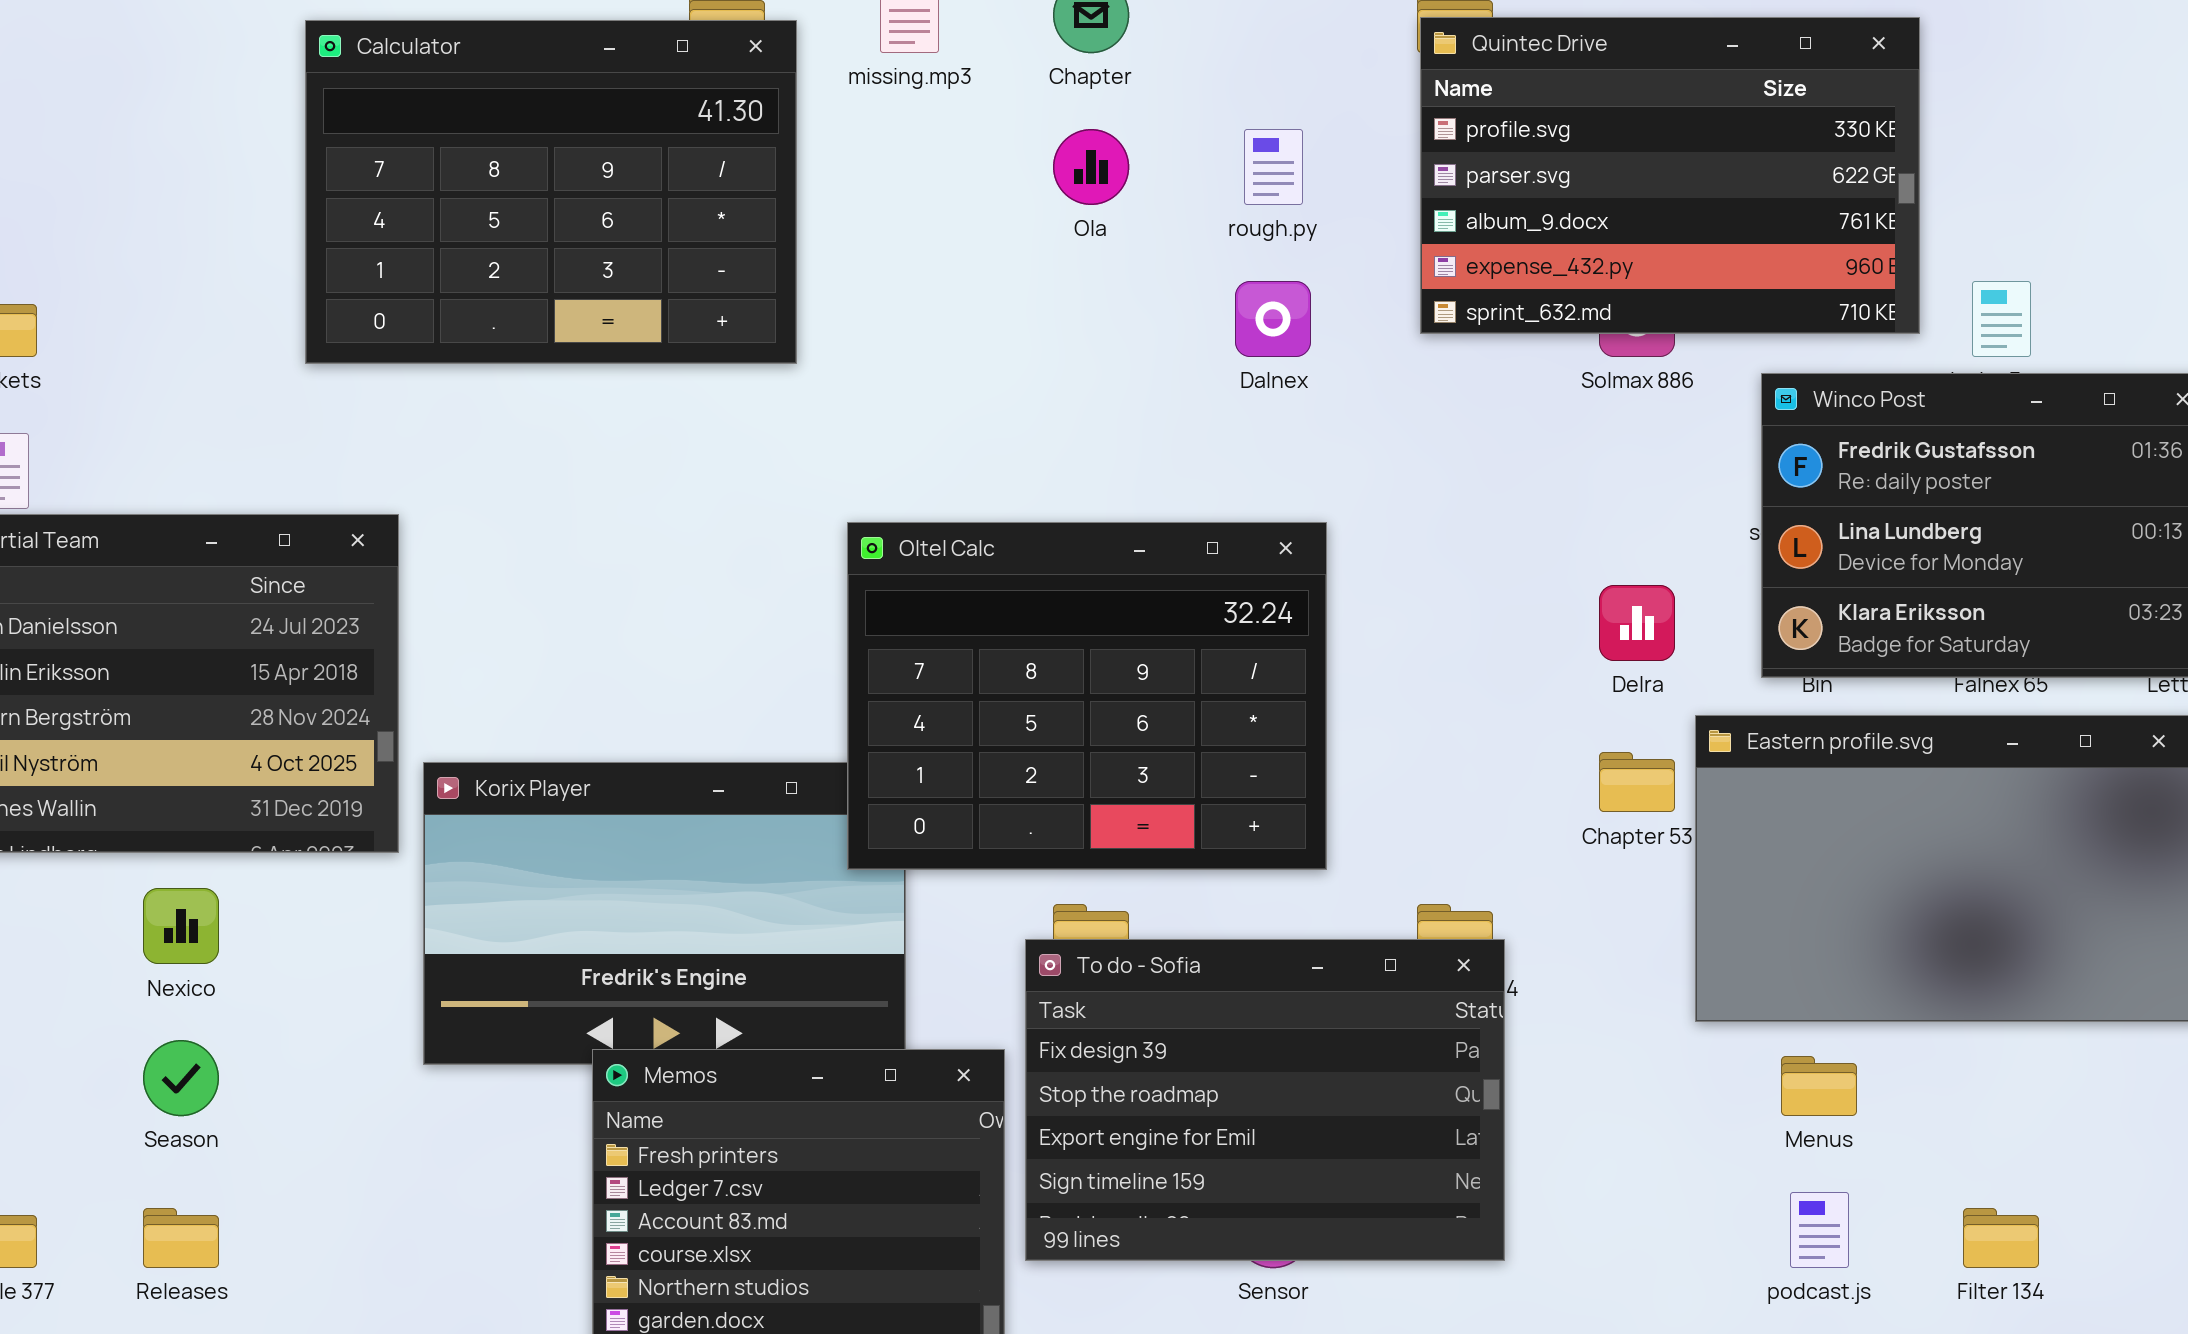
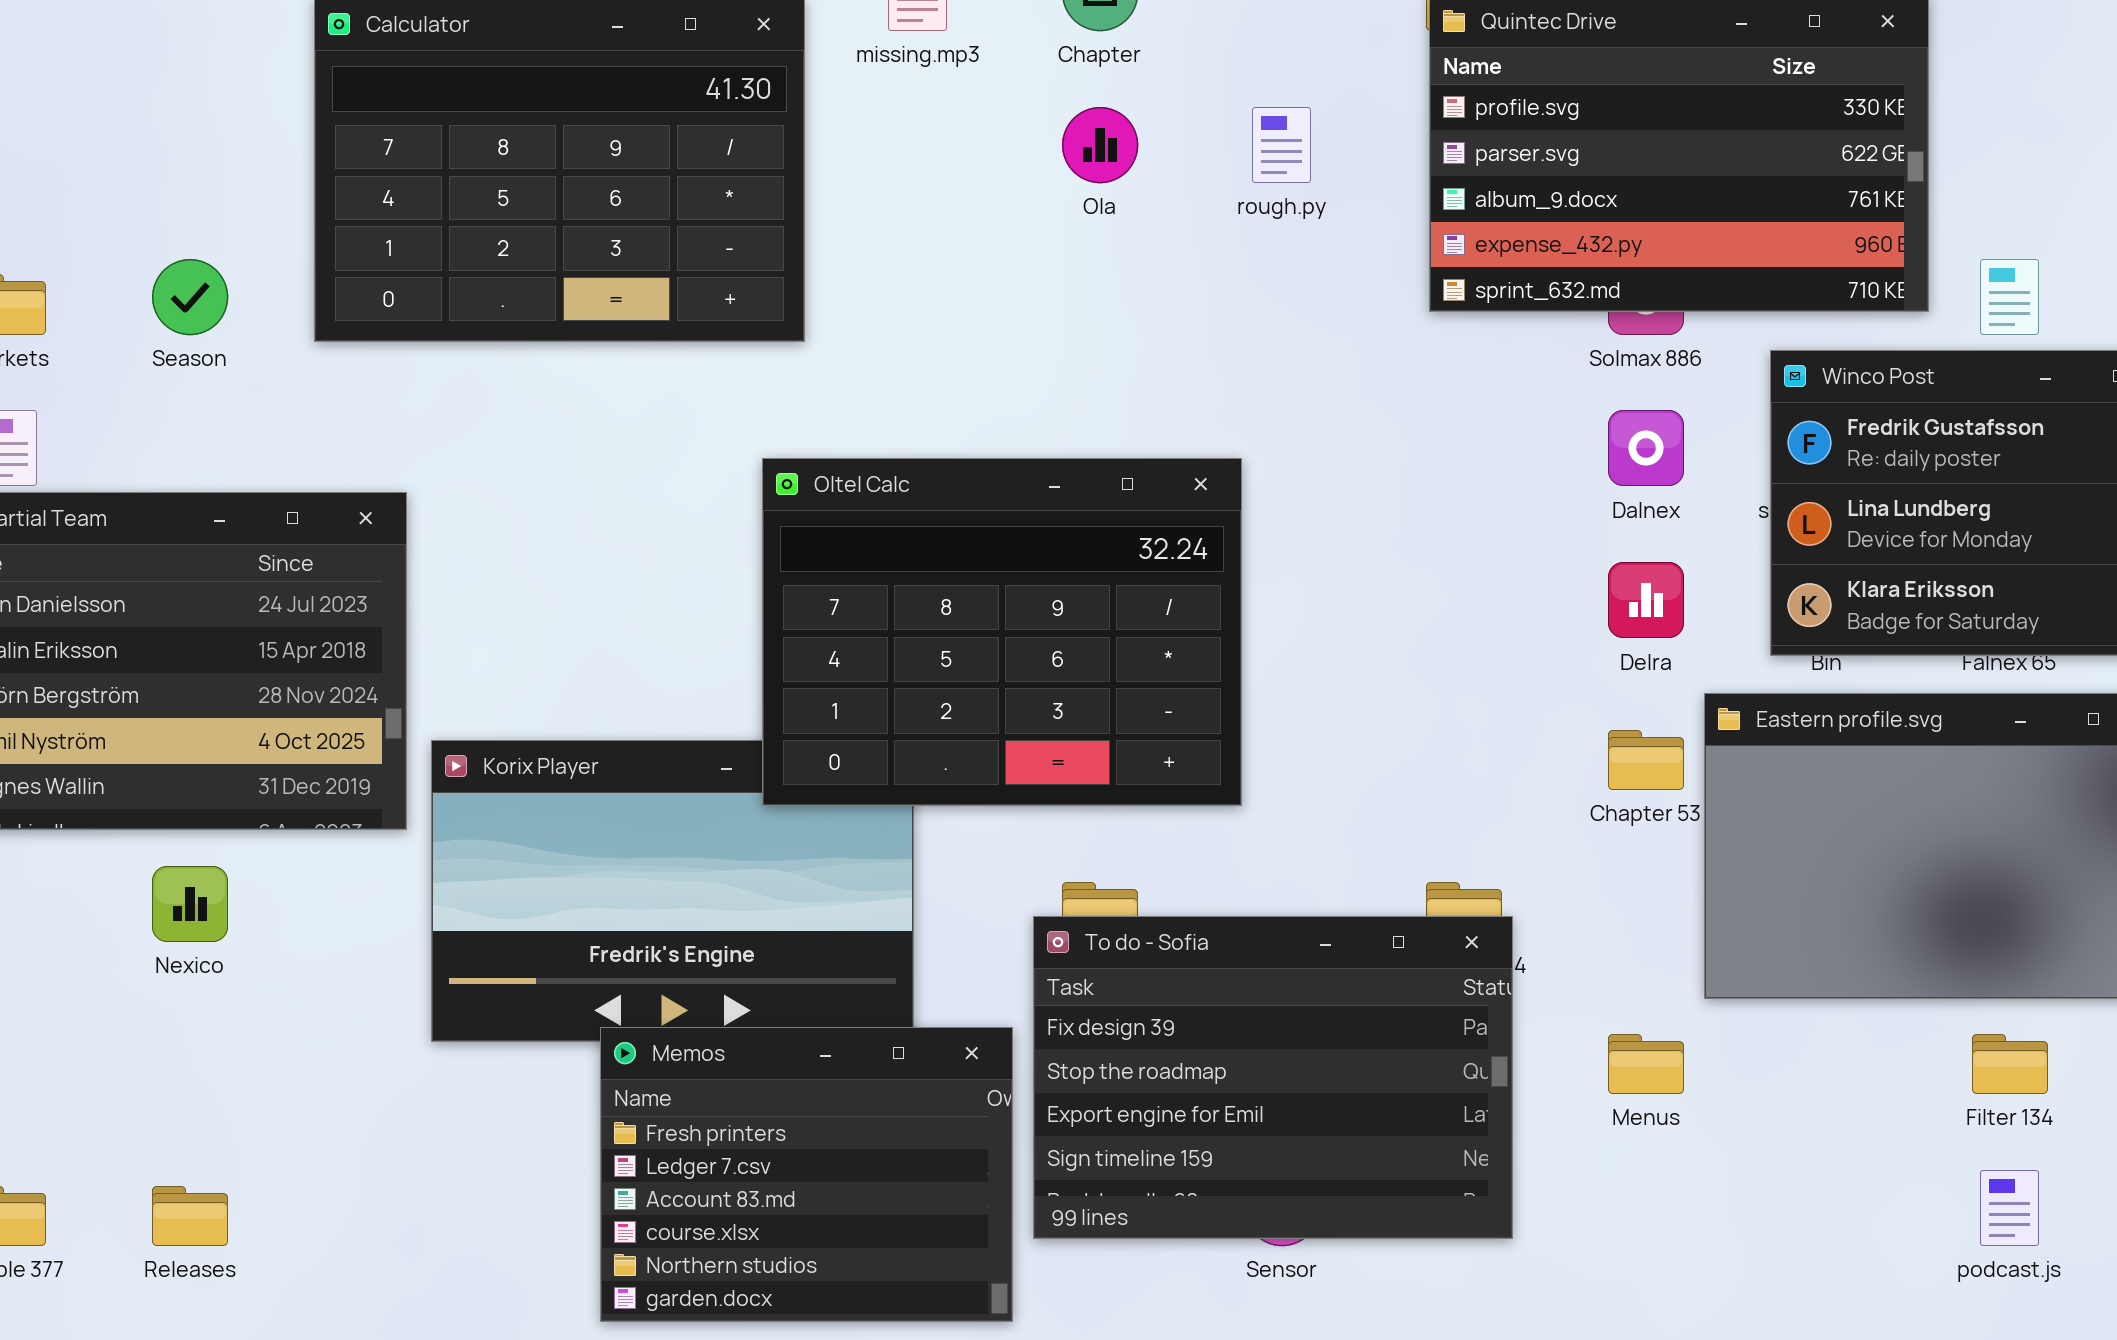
Dalnex: [1235,281,1311,357] -> [1608,410,1684,486], moved
Oltel Calc: [847,522,1327,870] -> [762,458,1242,806], moved
Season: [143,1040,219,1116] -> [152,259,228,335], moved
Menus: [1781,1056,1857,1116] -> [1608,1034,1684,1094], moved
podcast.js: [1790,1192,1849,1268] -> [1980,1170,2039,1246], moved
Filter 134: [1963,1208,2039,1268] -> [1972,1034,2048,1094], moved

